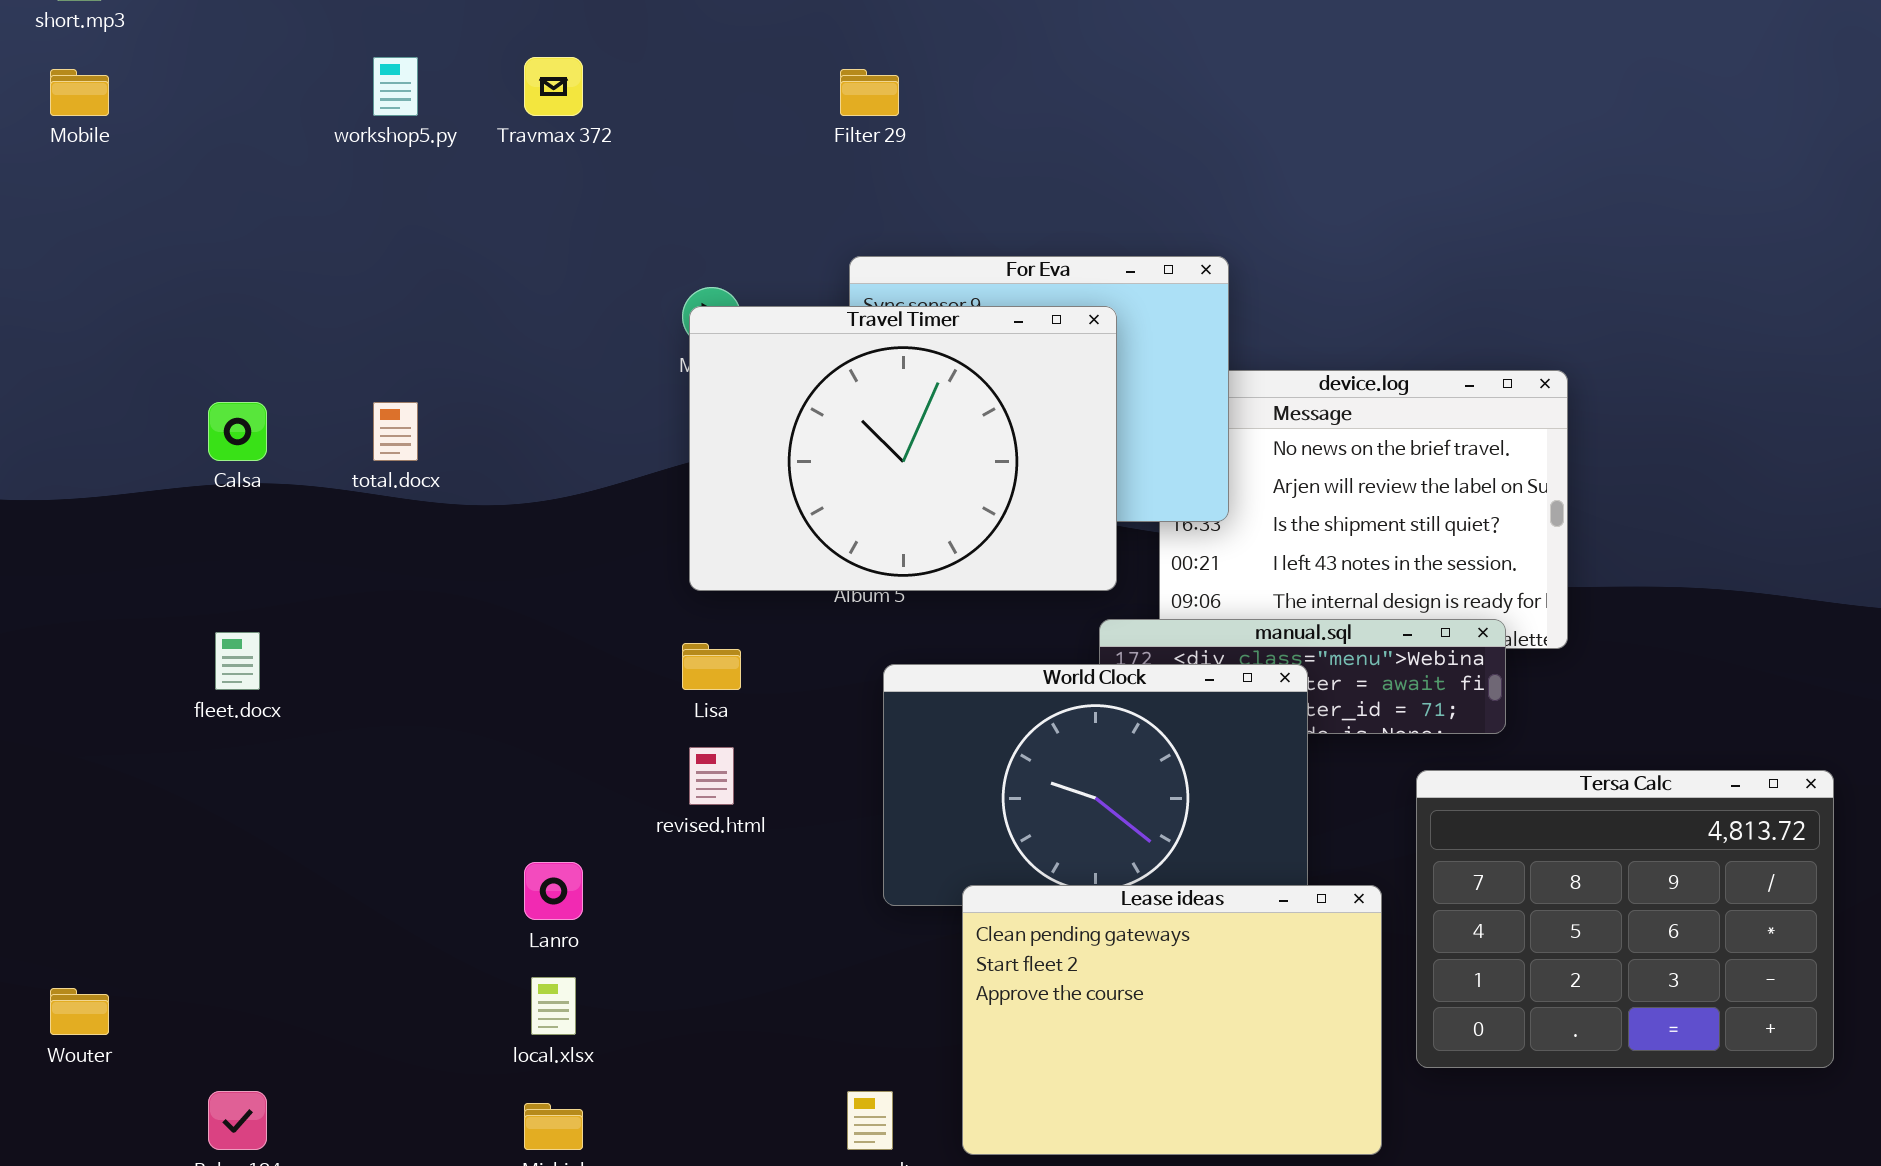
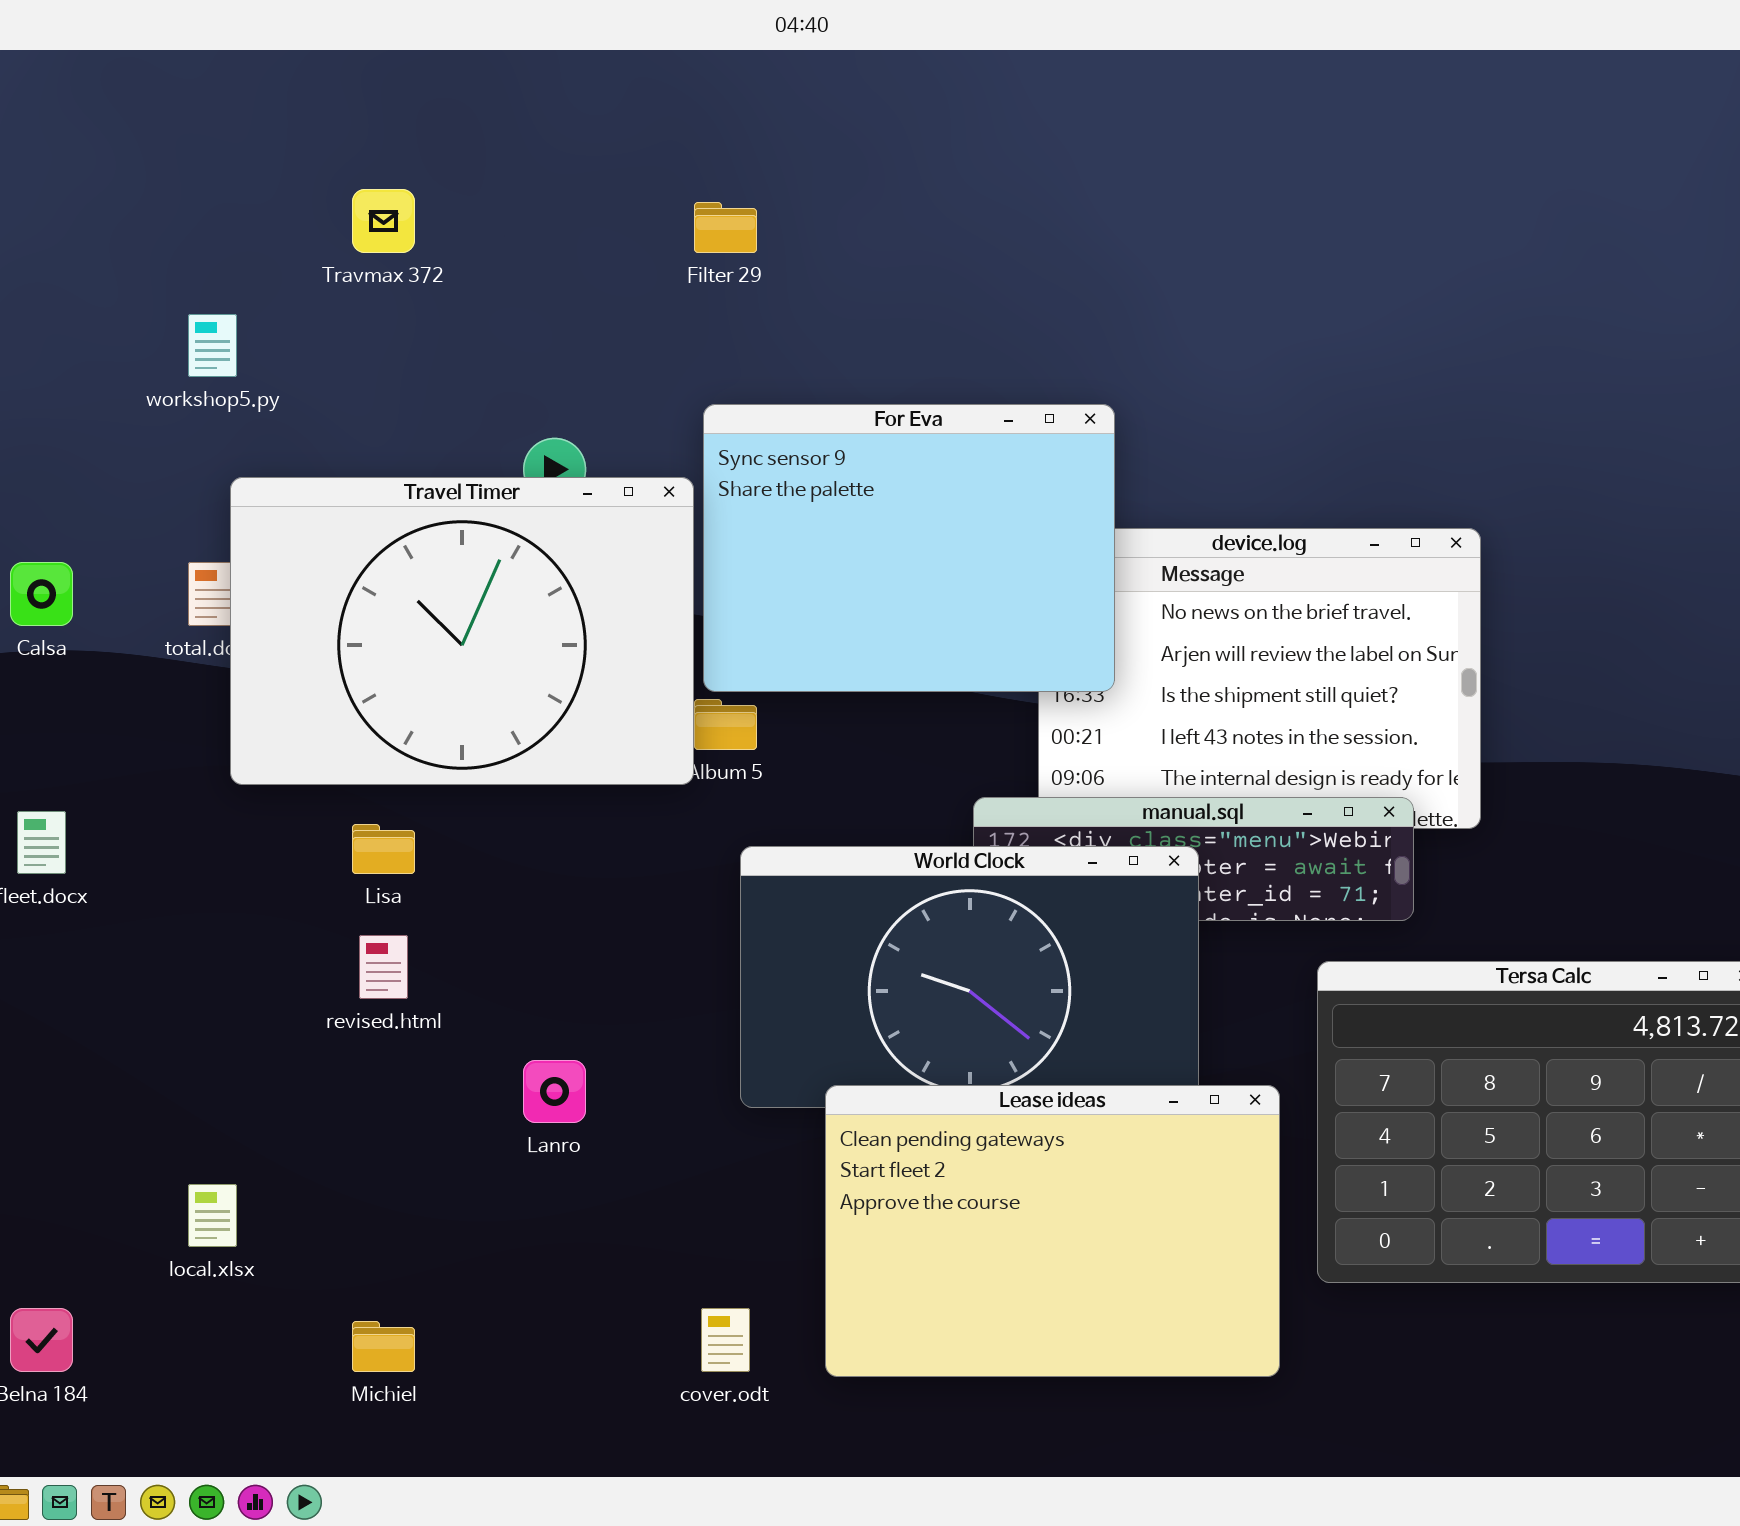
workshop5.py: [373,57,418,116] -> [188,314,237,377], moved
Travel Timer: [689,306,1117,591] -> [230,477,694,785], moved
Lisa: [682,643,741,690] -> [352,824,415,874], moved
revised.html: [689,747,734,805] -> [359,935,408,999], moved
Lanro: [524,862,583,920] -> [523,1060,586,1123], moved
local.xlsx: [531,977,576,1035] -> [188,1184,237,1247], moved

